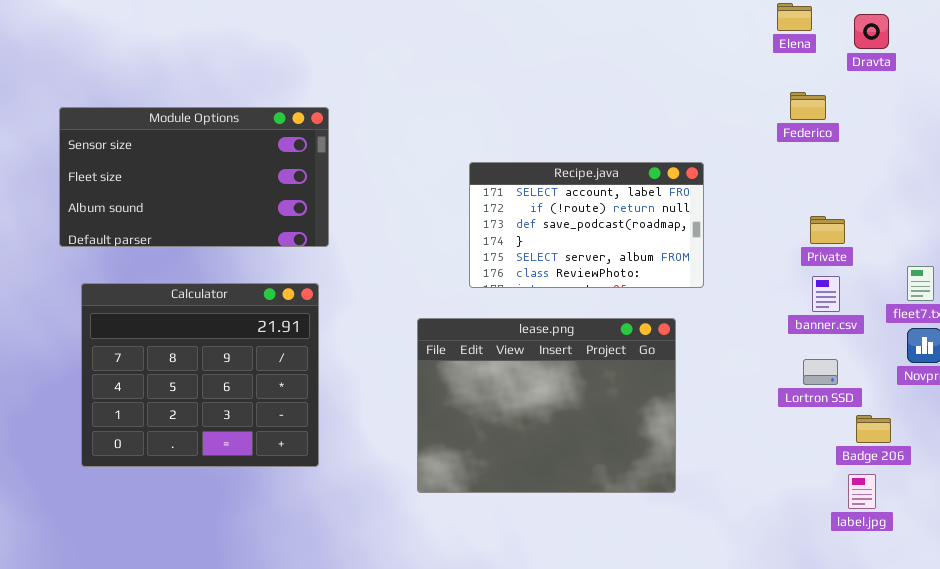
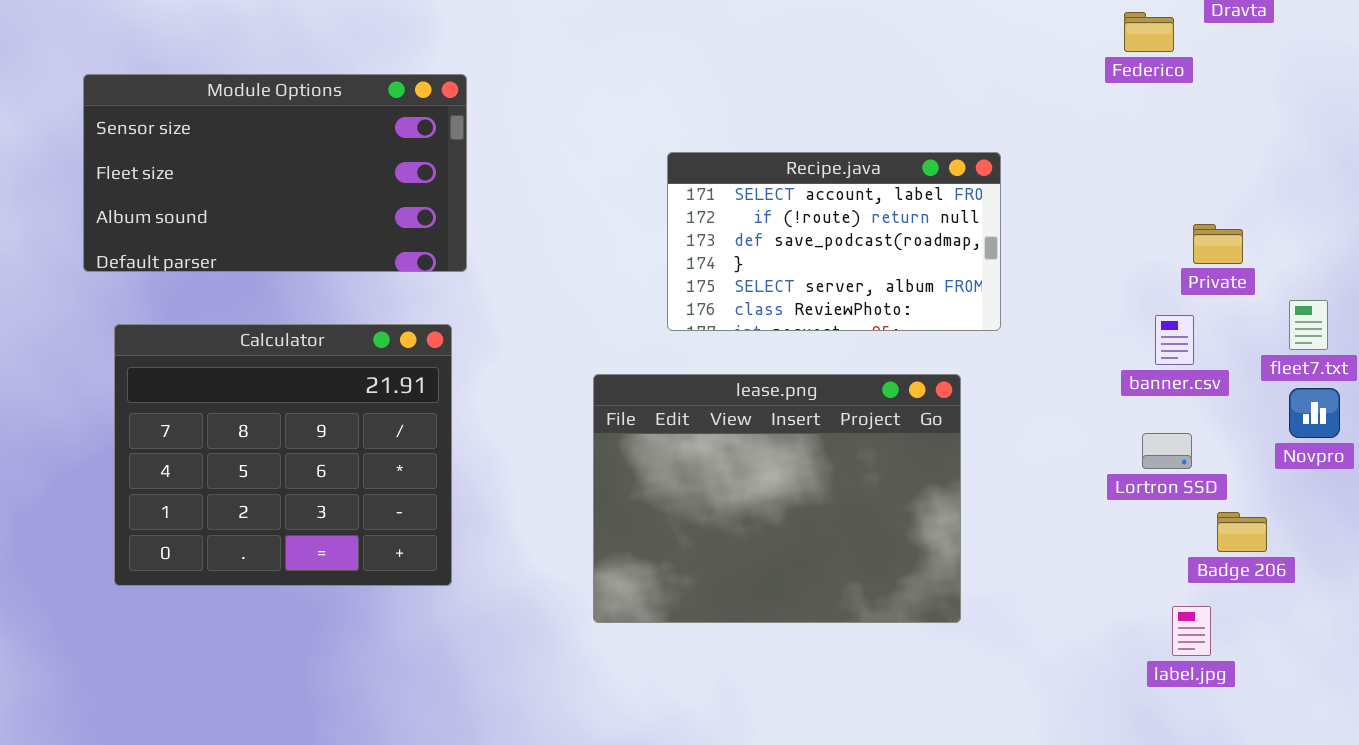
Federico: [790,92,826,120] -> [1124,12,1174,52], moved
Private: [810,216,845,244] -> [1193,224,1243,264], moved
label.jpg: [848,474,876,509] -> [1172,606,1211,656], moved

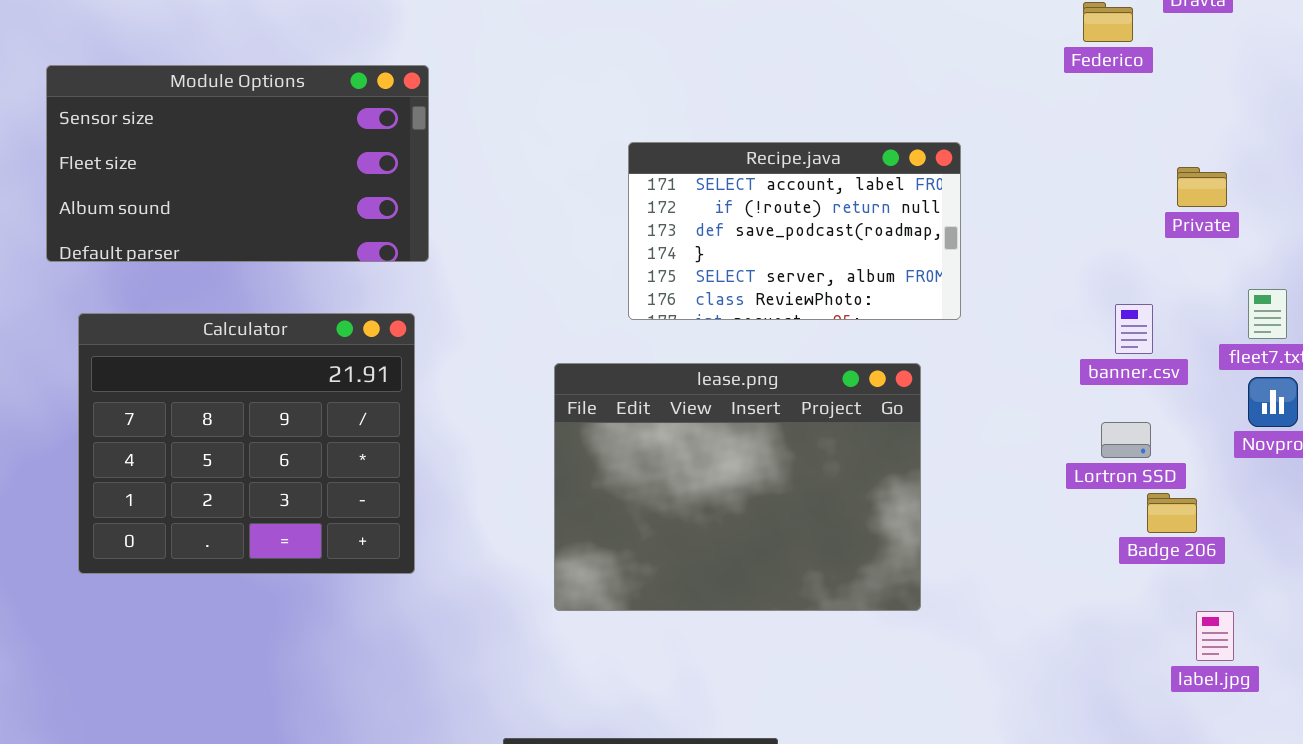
Private: [1193,224,1243,264] -> [1177,167,1227,207], moved
Badge 206: [1217,512,1267,552] -> [1147,493,1197,533], moved
label.jpg: [1172,606,1211,656] -> [1196,611,1234,661], moved

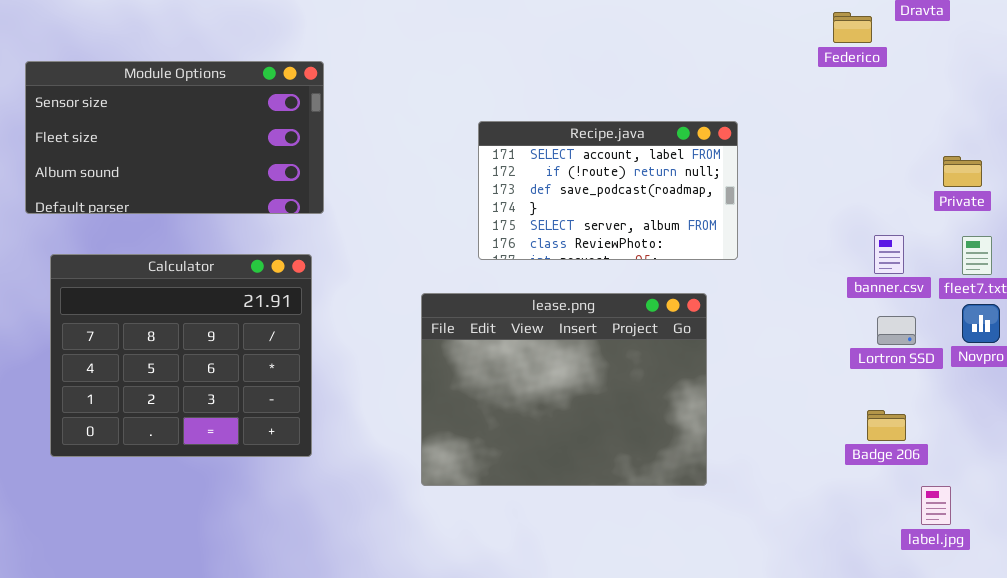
Private: [1177,167,1227,207] -> [943,156,982,187], moved
banner.csv: [1115,304,1153,354] -> [874,235,904,274], moved
Lortron SSD: [1101,422,1151,458] -> [877,316,916,345], moved
Badge 206: [1147,493,1197,533] -> [867,410,906,441], moved

